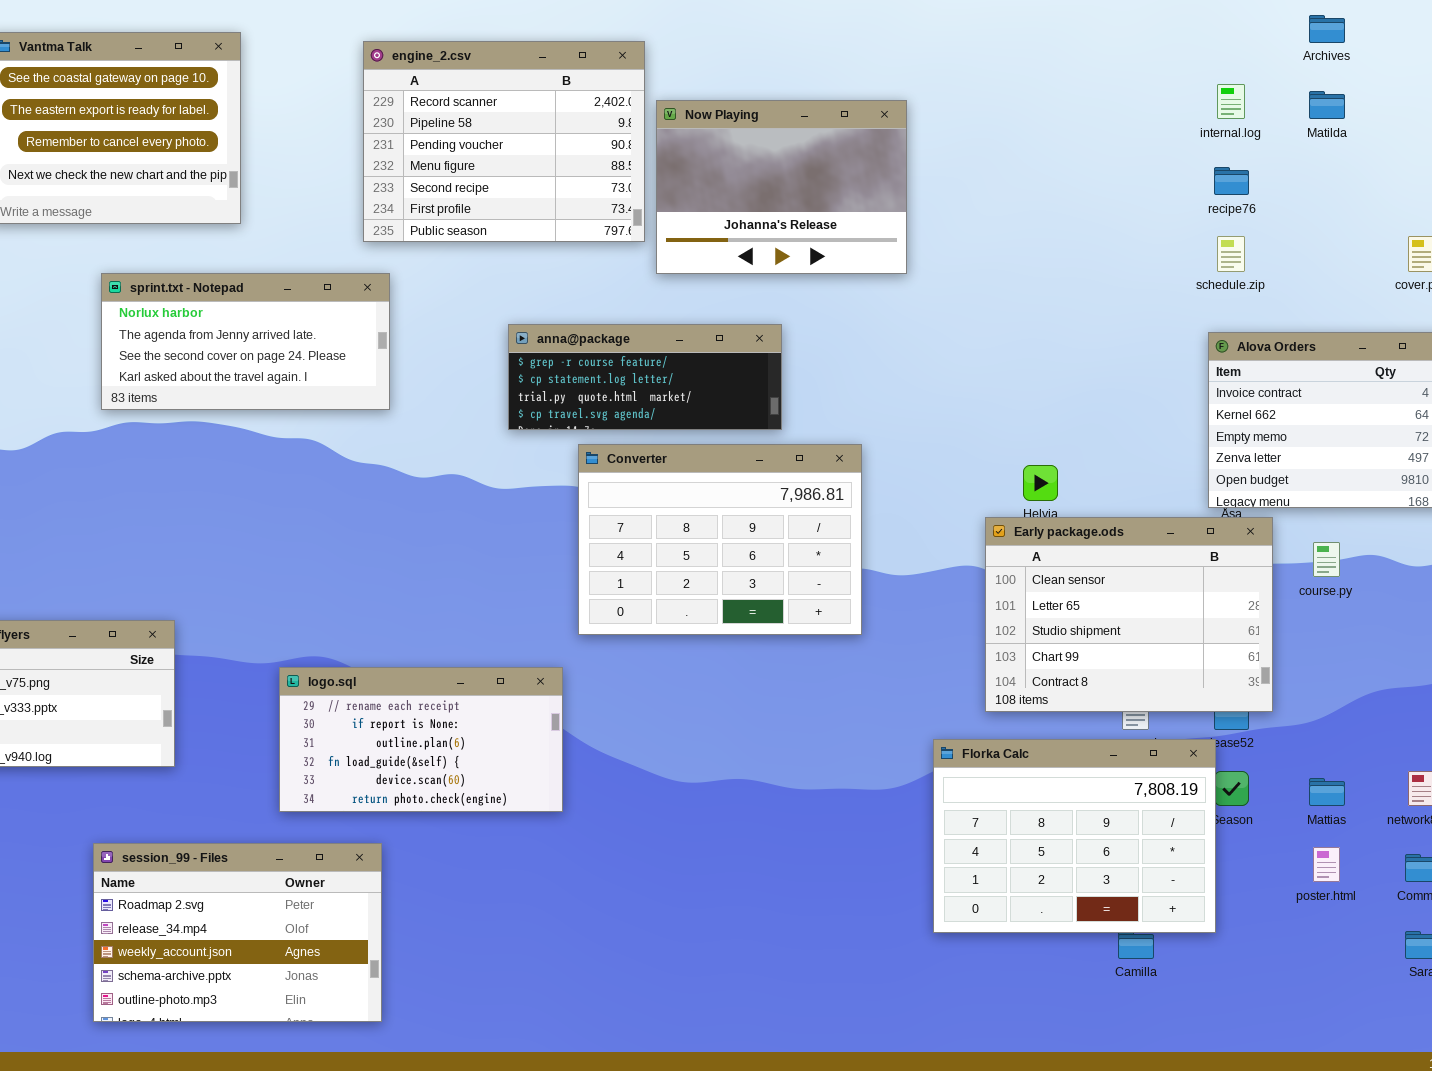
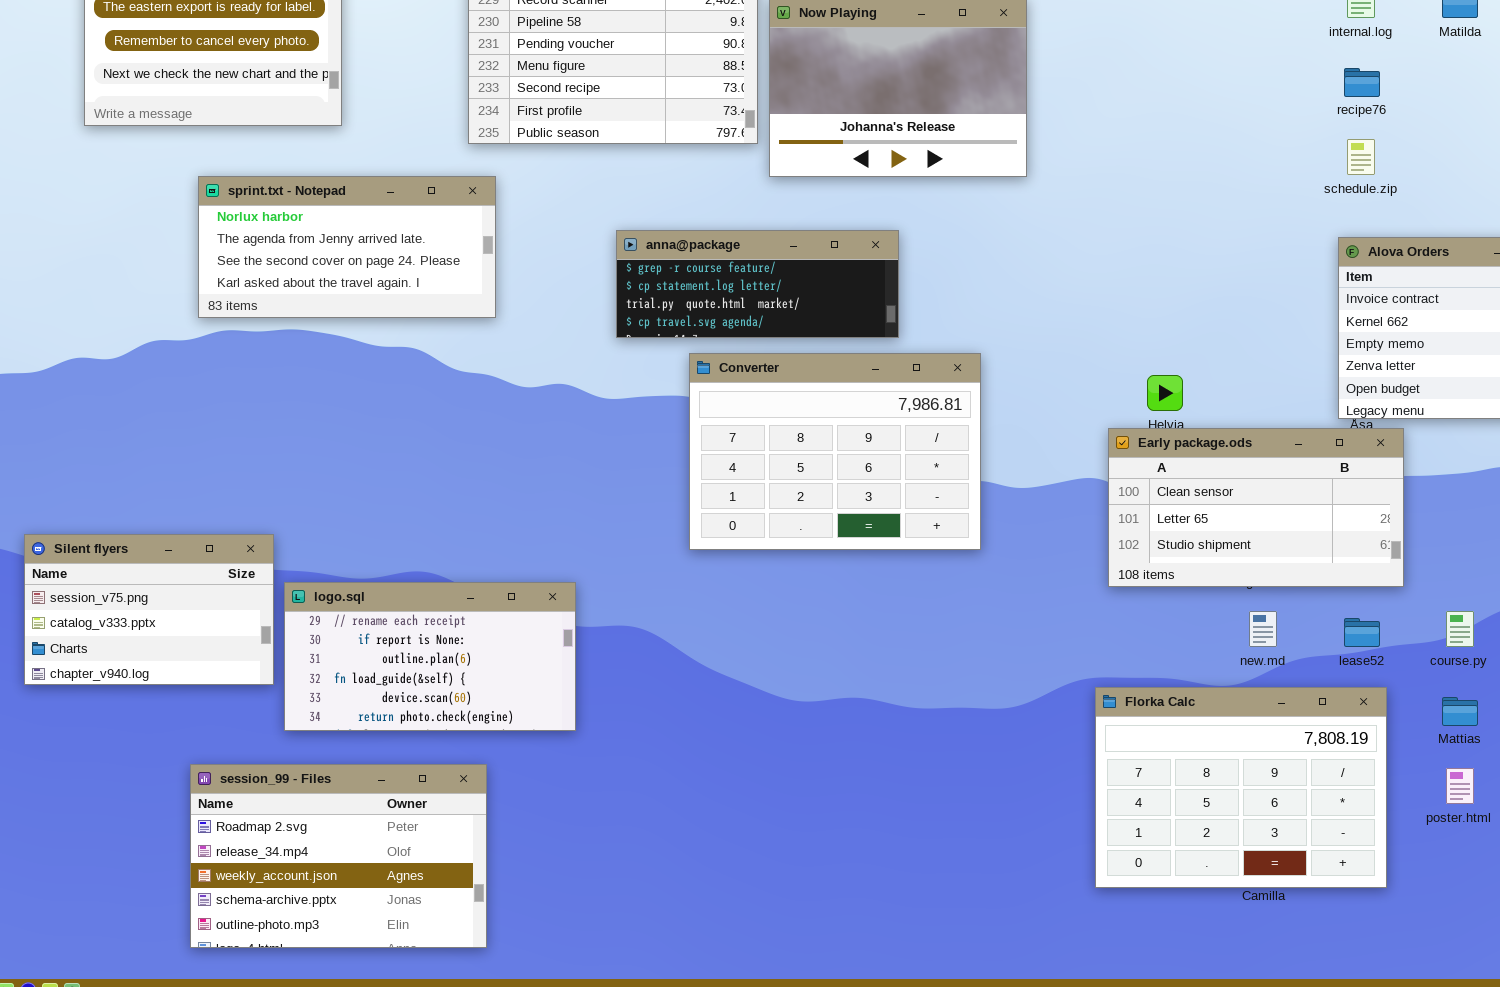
Early package.ods: [985,517,1273,712] -> [1108,428,1404,587], resized
course.py: [1313,542,1340,577] -> [1446,611,1474,647], moved
logo.sql: [279,667,563,812] -> [284,582,576,731], moved
Florka Calc: [933,739,1216,933] -> [1095,687,1387,888], moved

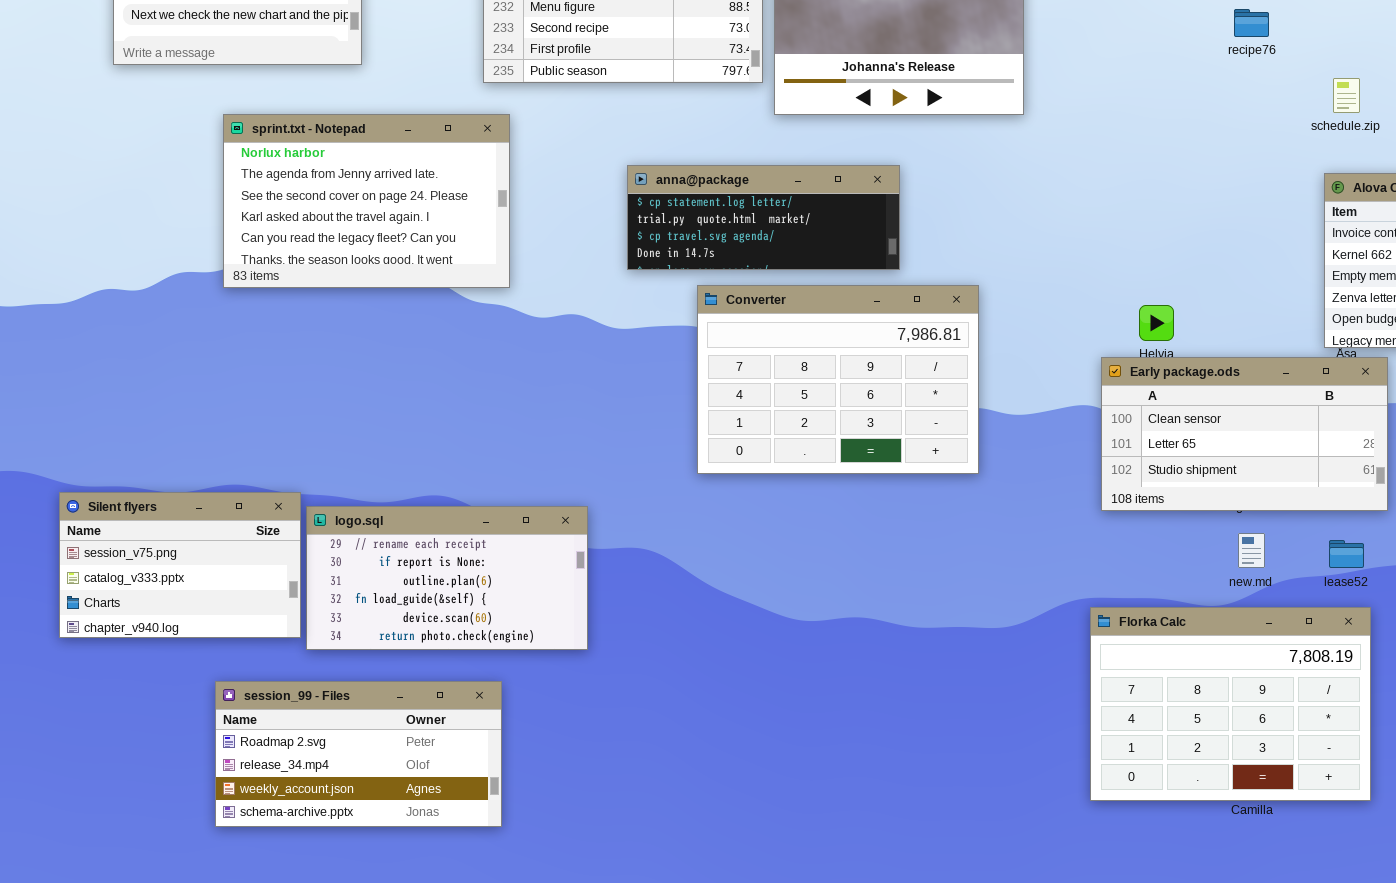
recipe76: [1344,68,1380,97] -> [1234,9,1269,37], moved
sprint.txt - Notepad: [198,176,496,318] -> [223,114,510,288], resized
anna@package: [616,230,899,338] -> [627,165,900,270], scrolled down 1 row
Silent flyers: [24,534,274,685] -> [59,492,301,638], moved
session_99 - Files: [190,764,487,948] -> [215,681,502,827], resized

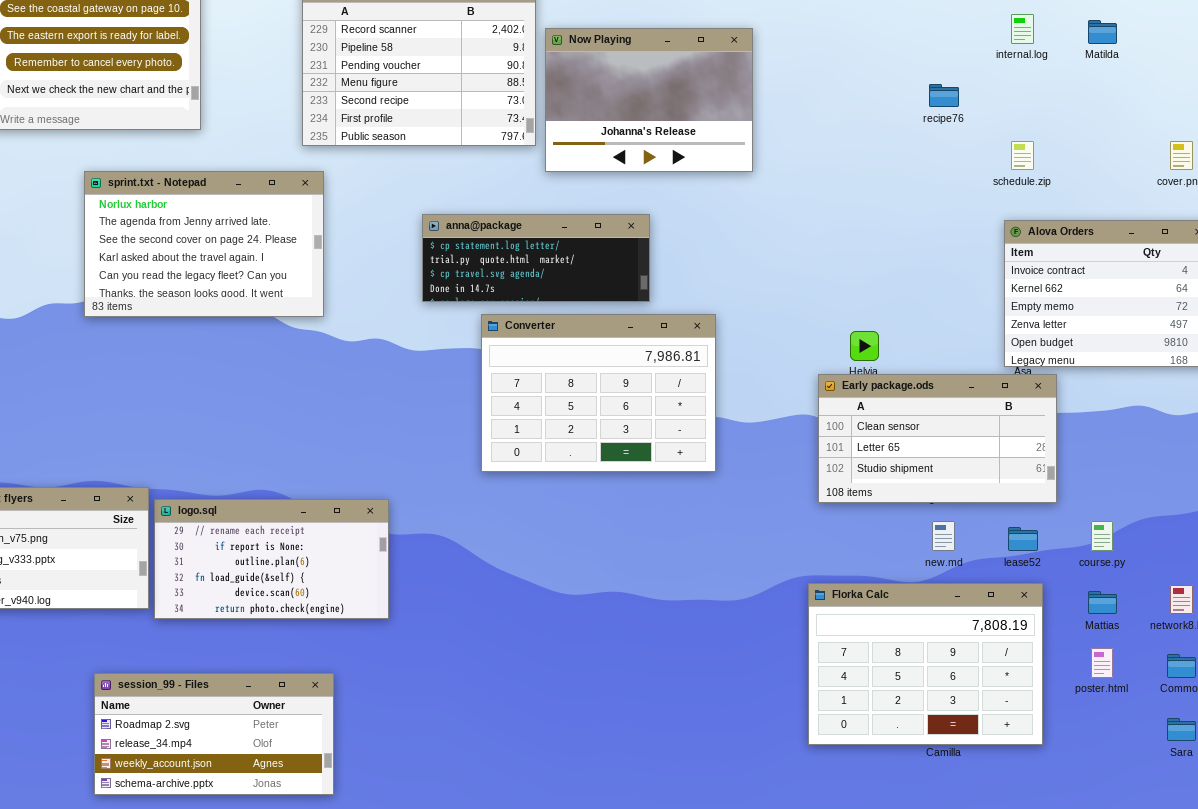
session_99 - Files: [215,681,502,827] -> [94,673,334,795], moved

